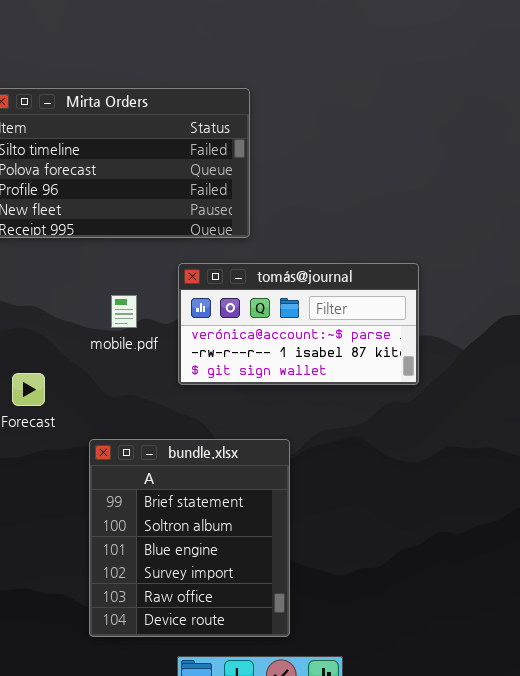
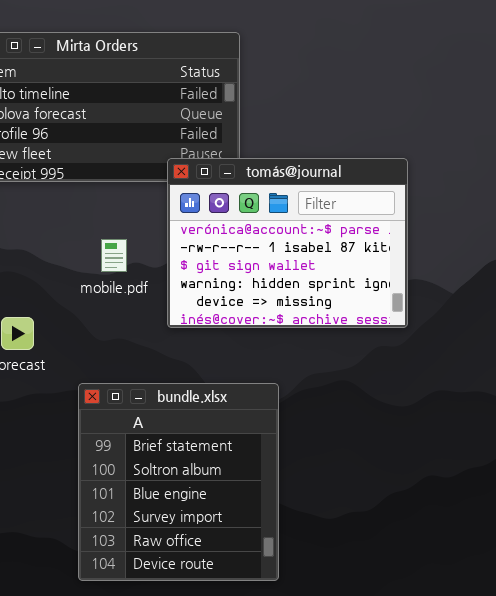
tomás@journal: [178,263,419,385] -> [167,158,408,328], resized

